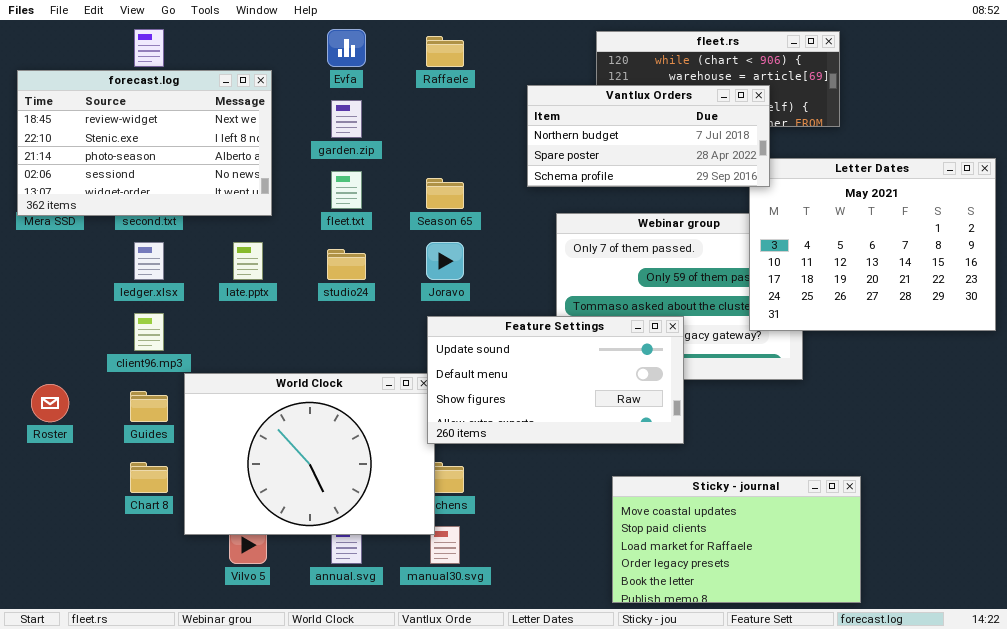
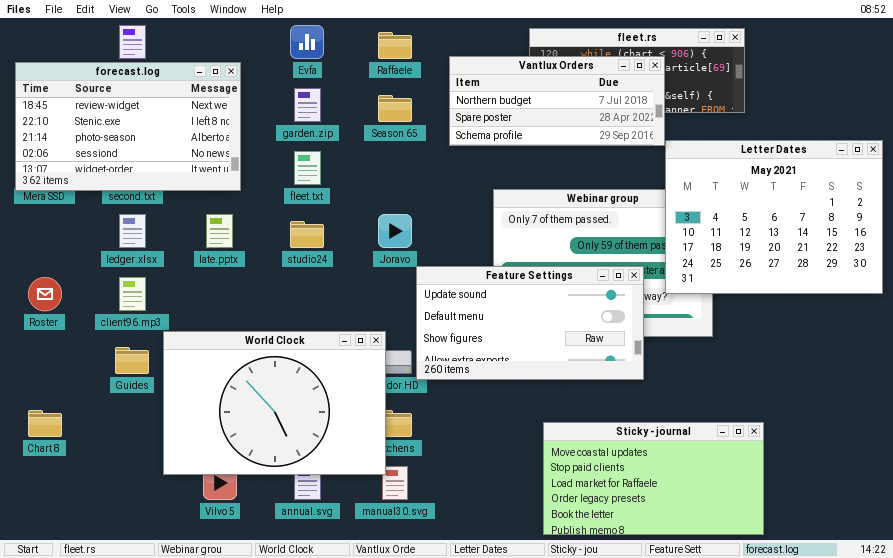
Vantlux Orders: [527,85,770,187] -> [449,56,665,146], moved
Season 65: [426,178,464,209] -> [378,95,412,122], moved
Feature Settings: [427,316,684,444] -> [416,266,644,380], moved
Roster: [31,384,69,422] -> [28,277,62,311], moved
Chart 8: [130,462,168,493] -> [28,410,62,437], moved

